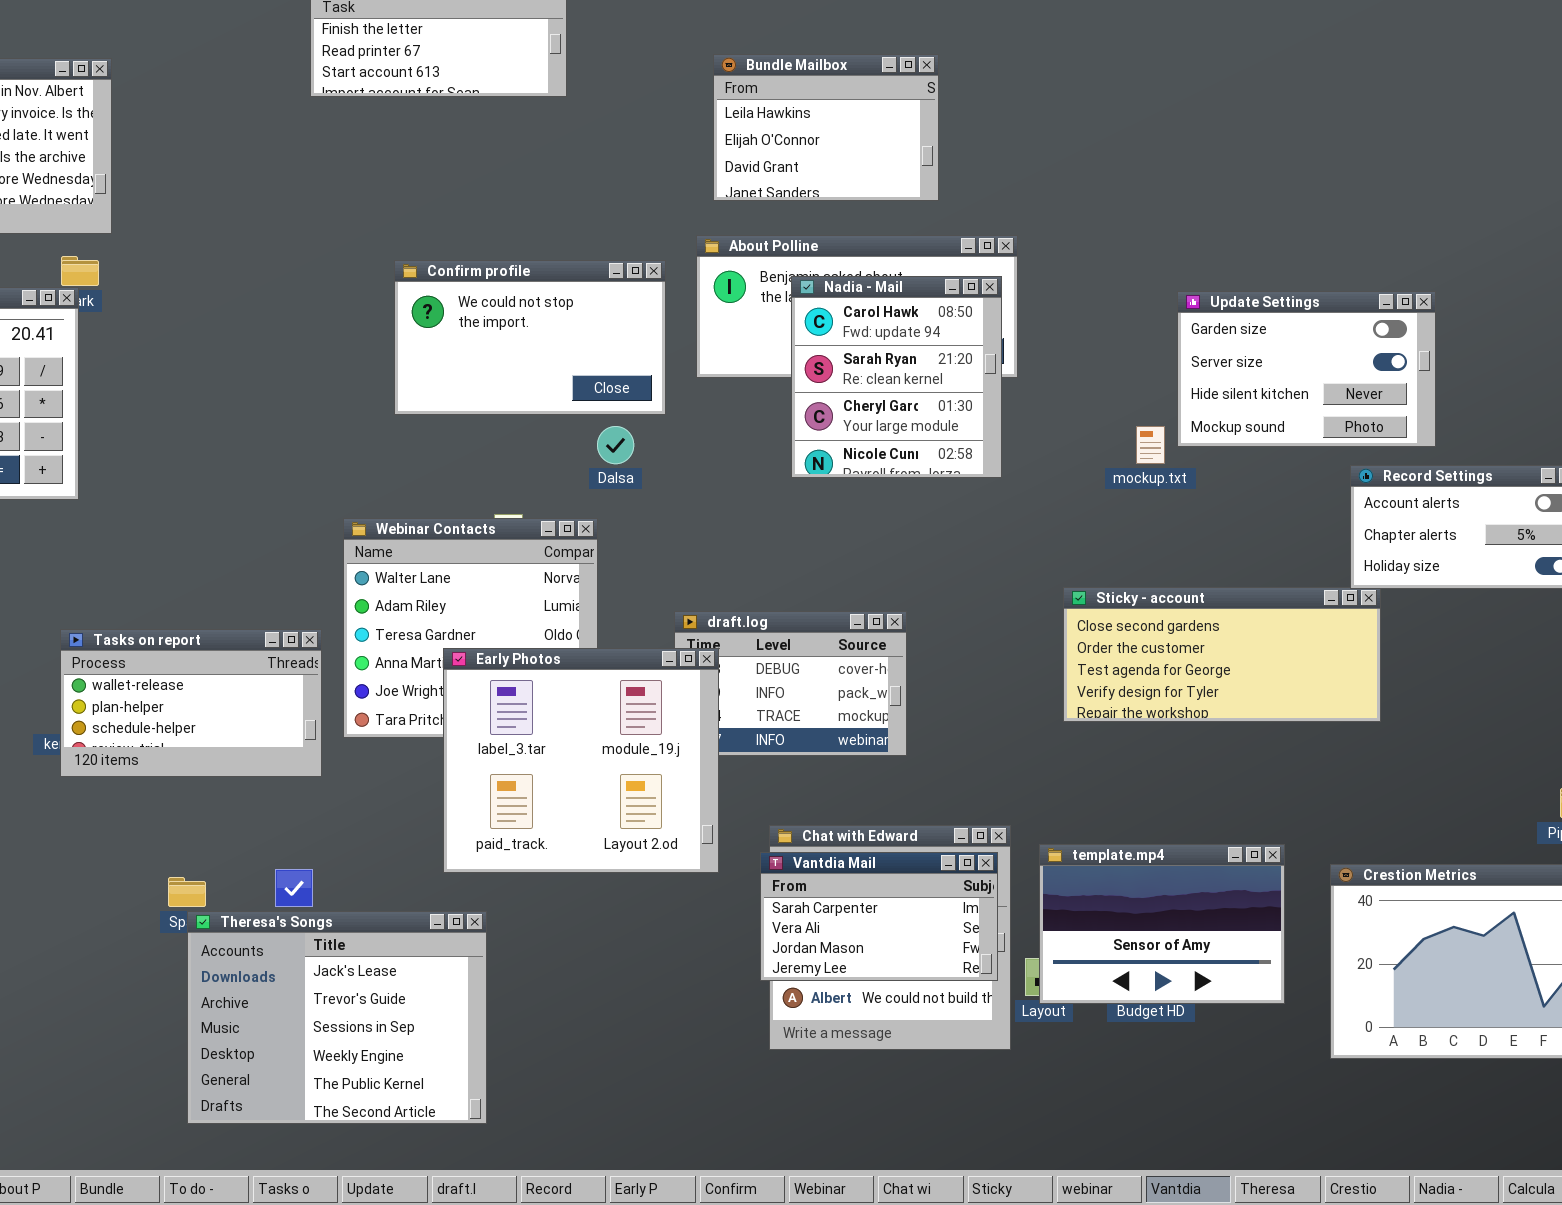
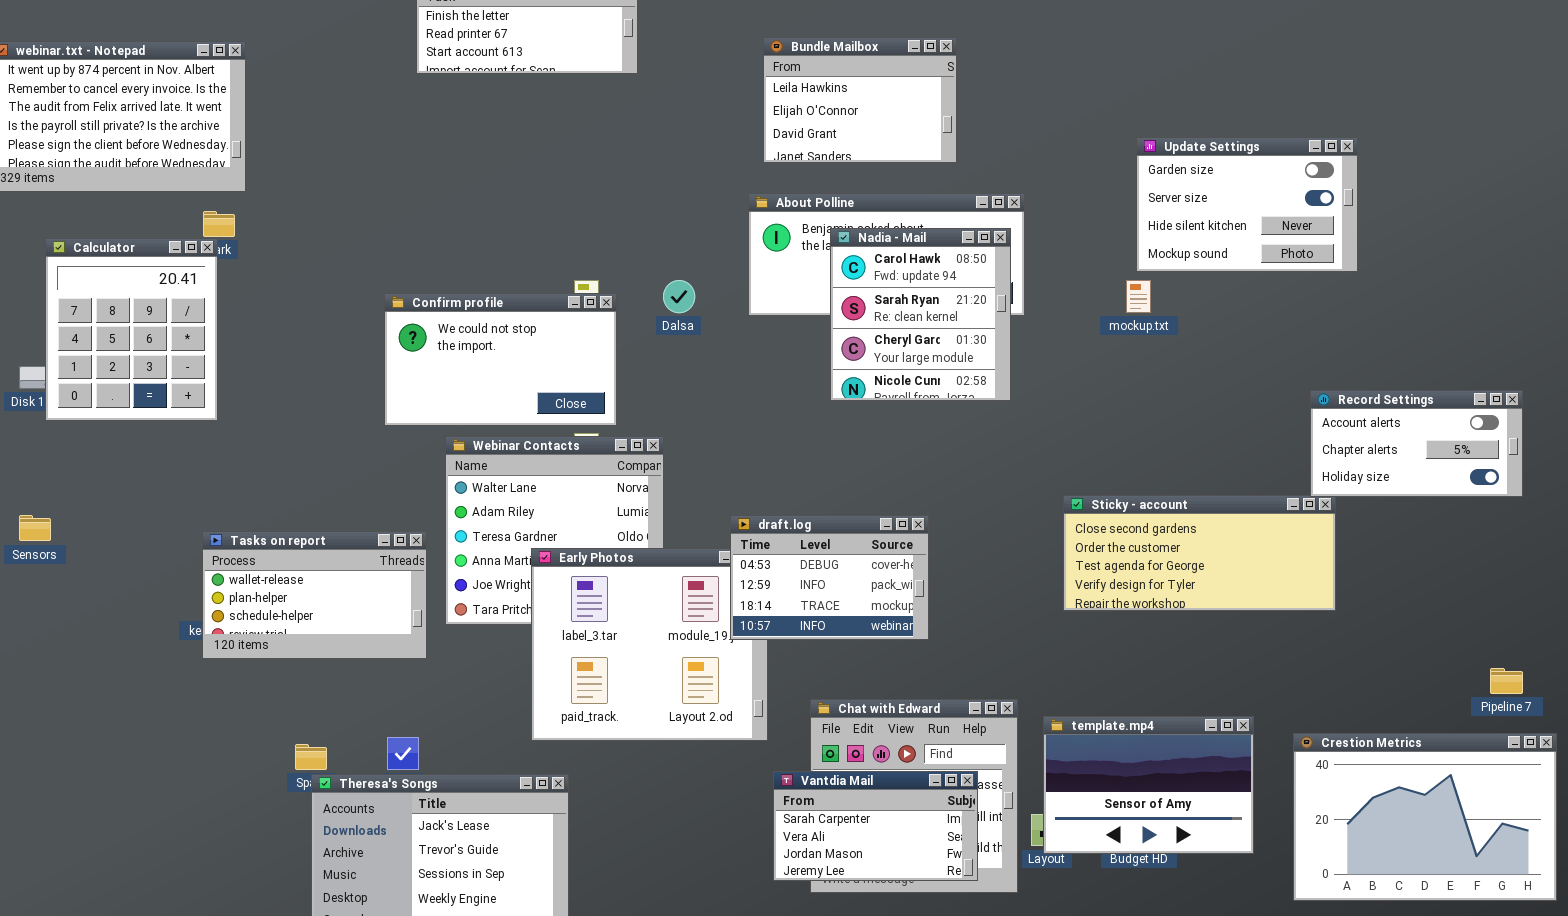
Confirm profile: [394,260,666,415] -> [384,293,617,426], moved
Update Settings: [1177,291,1436,447] -> [1136,137,1358,272], moved
Dalsa: [597,426,634,464] -> [663,280,695,313], moved
mockup.txt: [1136,426,1165,464] -> [1126,280,1151,313], moved
draft.log: [674,611,907,756] -> [730,515,929,640], raised
Vantdia Mail: [760,852,998,981] -> [773,771,978,881], moved

